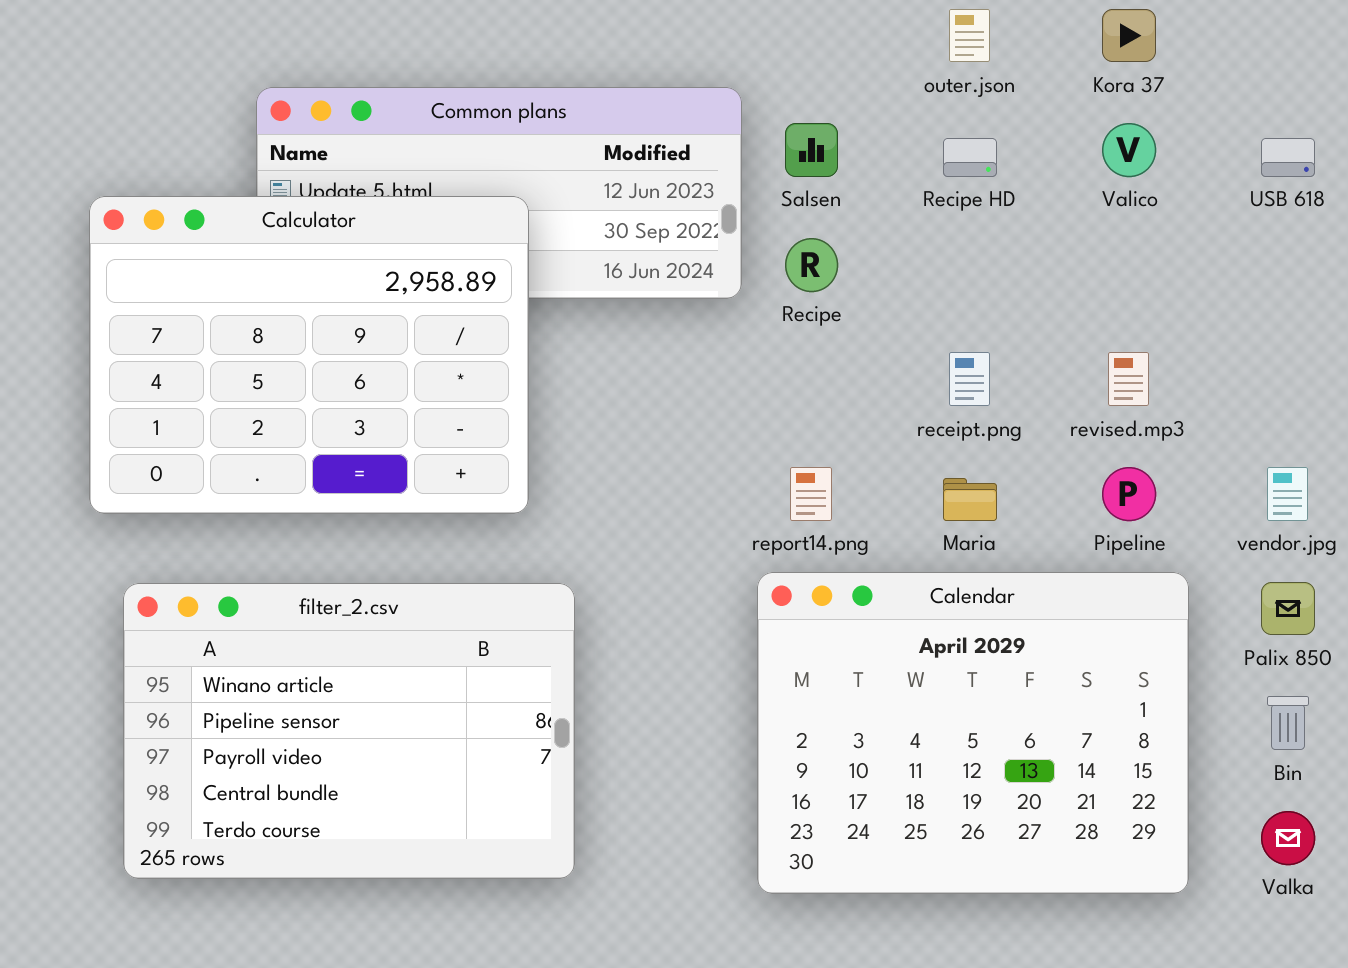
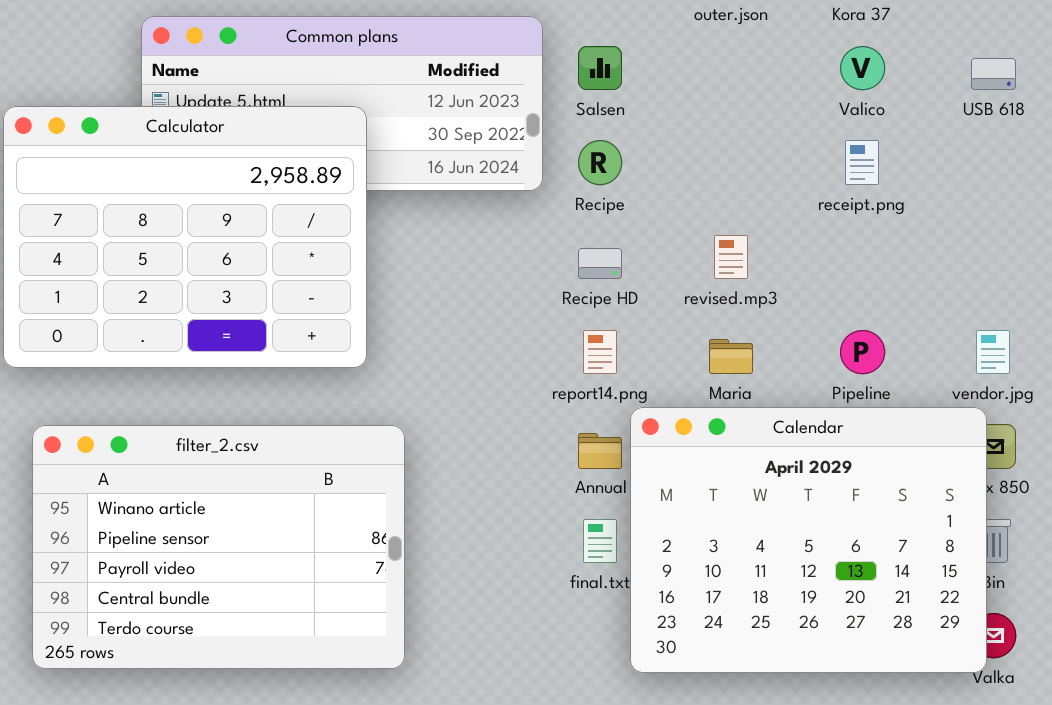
Recipe HD: [943,138,997,177] -> [578,248,622,279], moved
receipt.png: [949,352,990,406] -> [845,140,879,185], moved
revised.mp3: [1108,352,1149,406] -> [714,235,748,279], moved
Calendar: [757,572,1189,894] -> [630,407,987,673], moved

